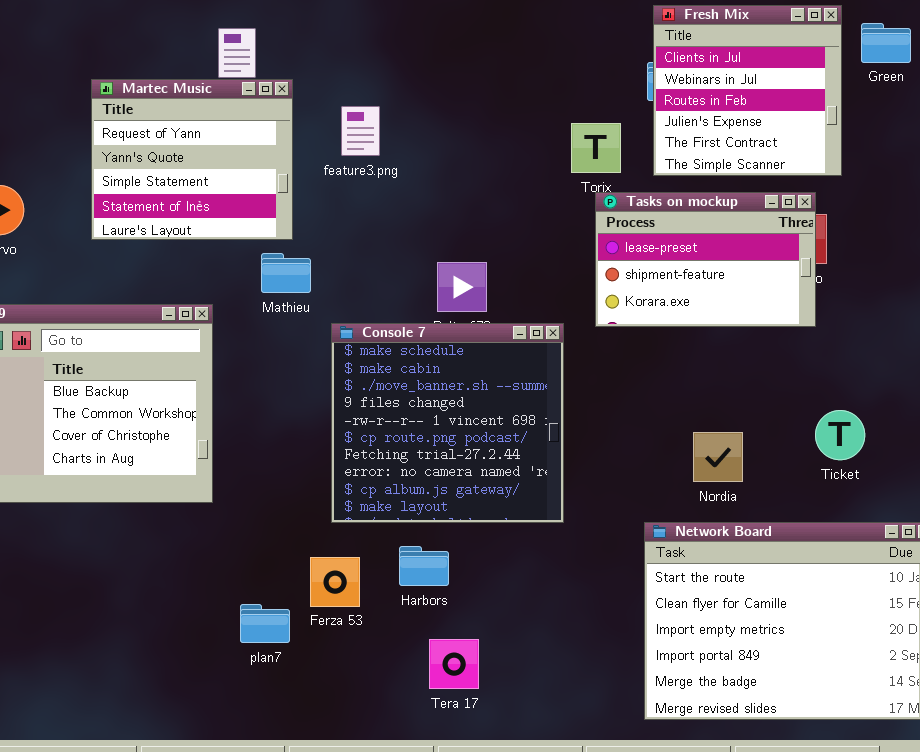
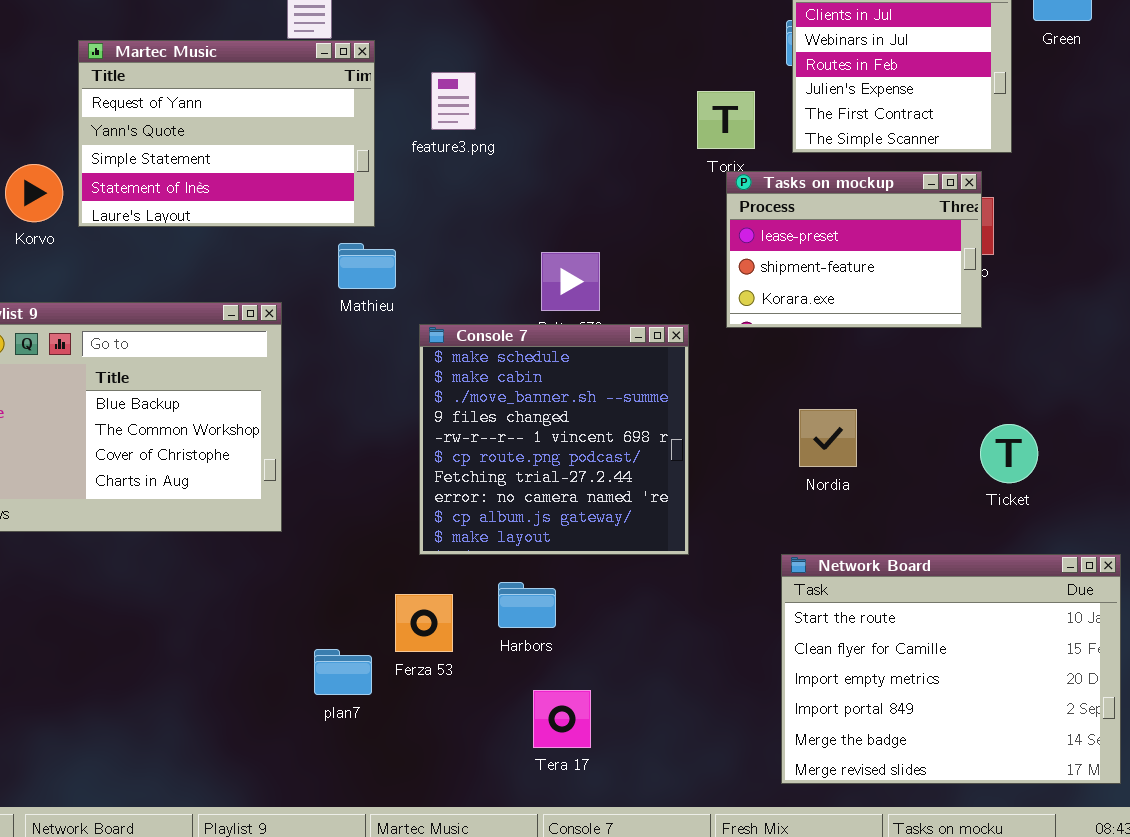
Martec Music: [91,79,293,240] -> [78,40,375,227], resized
Nordia: [693,432,743,482] -> [799,409,857,467], moved

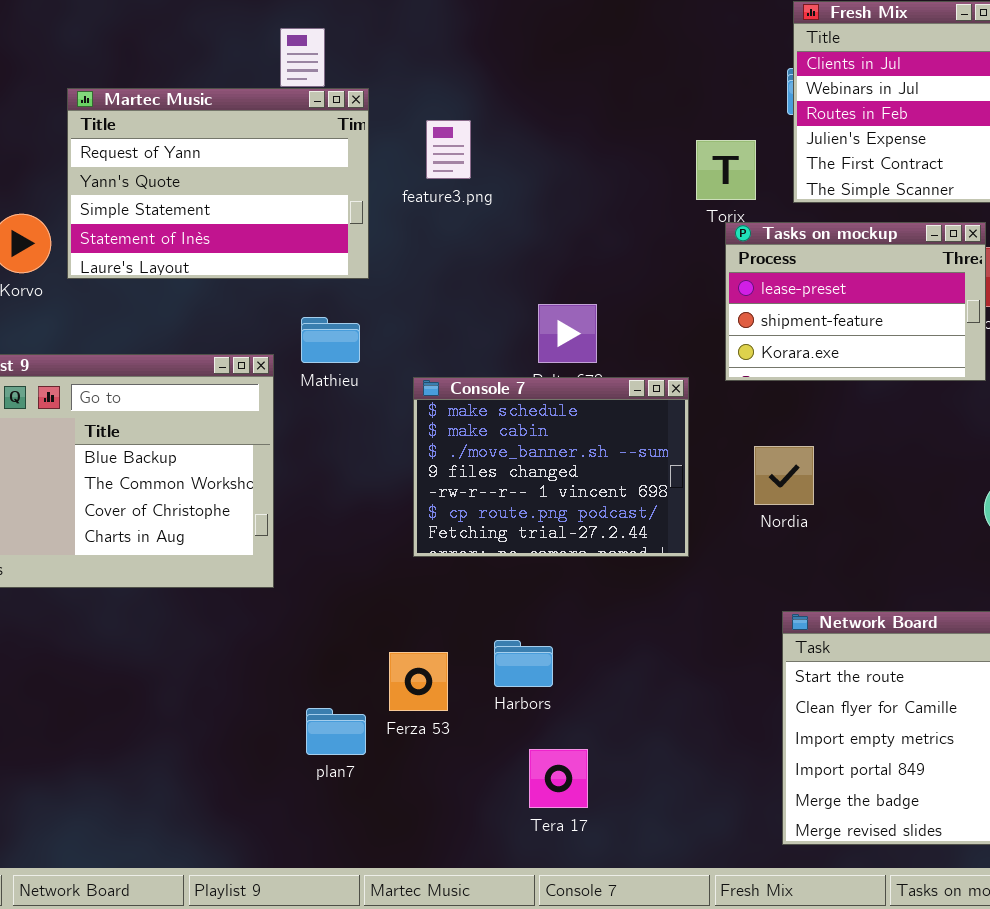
Mathieu: [338,243,396,289] -> [301,317,360,363], moved
Console 7: [419,324,689,555] -> [413,377,689,557], resized
Nordia: [799,409,857,467] -> [754,446,814,505], moved

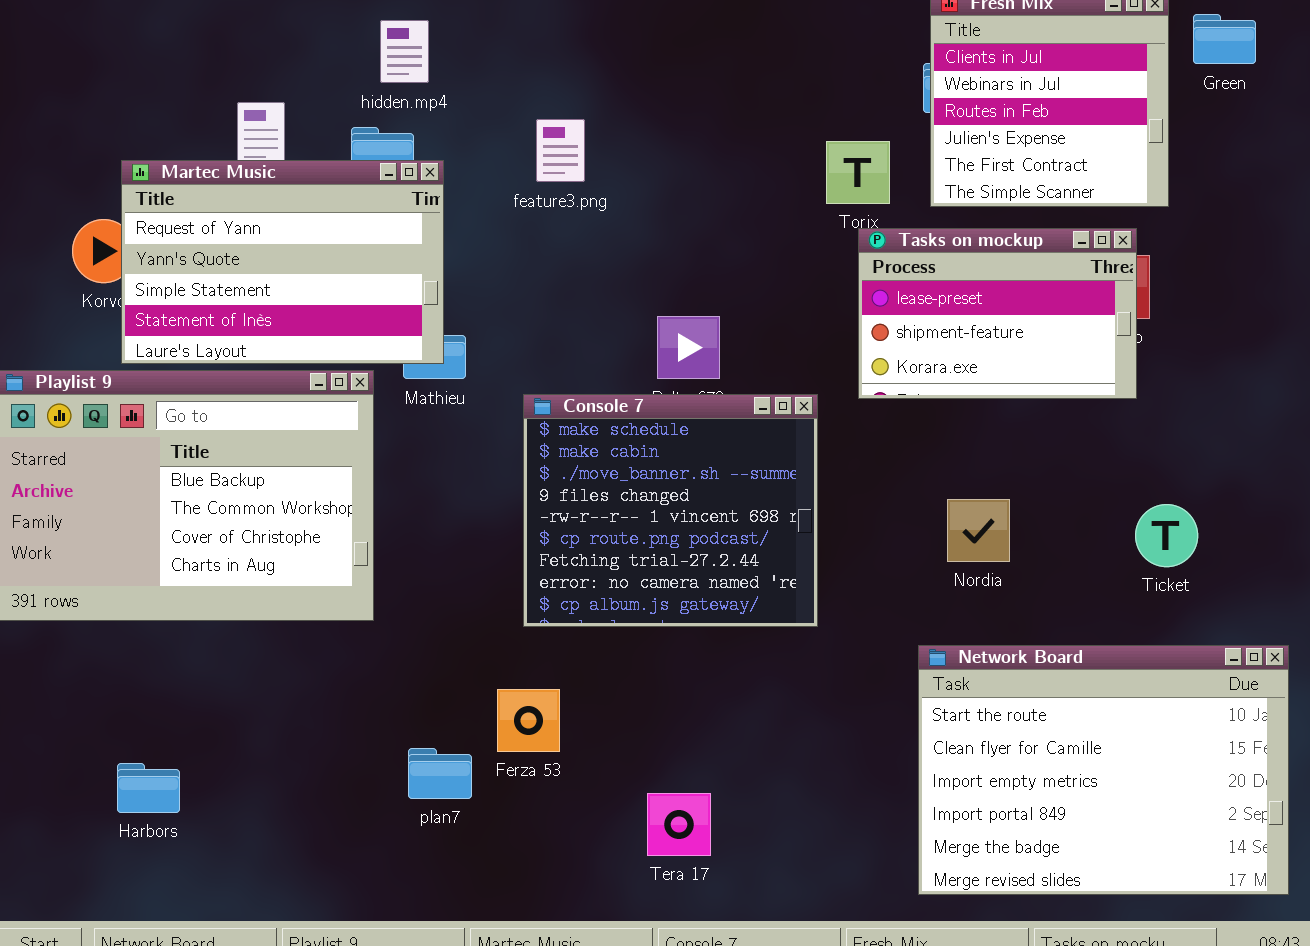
Martec Music: [67,88,369,279] -> [121,160,444,364], moved
Console 7: [413,377,689,557] -> [523,394,818,627], resized
Nordia: [754,446,814,505] -> [947,499,1010,562], moved
Harbors: [494,640,553,687] -> [117,763,180,813], moved

